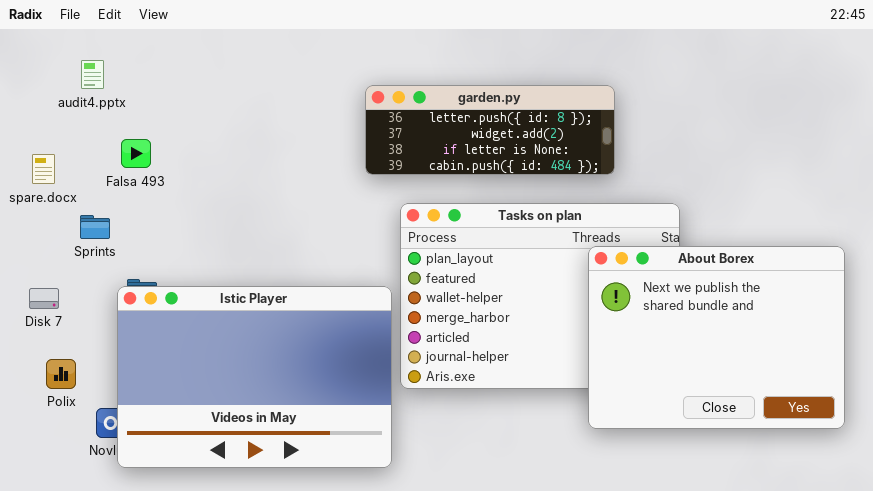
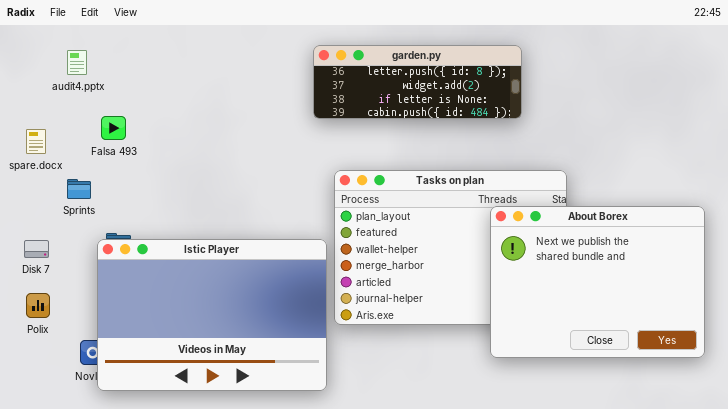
garden.py: [365,85,615,175] -> [313,45,522,119], moved
Polix: [46,359,76,389] -> [26,293,50,318], moved

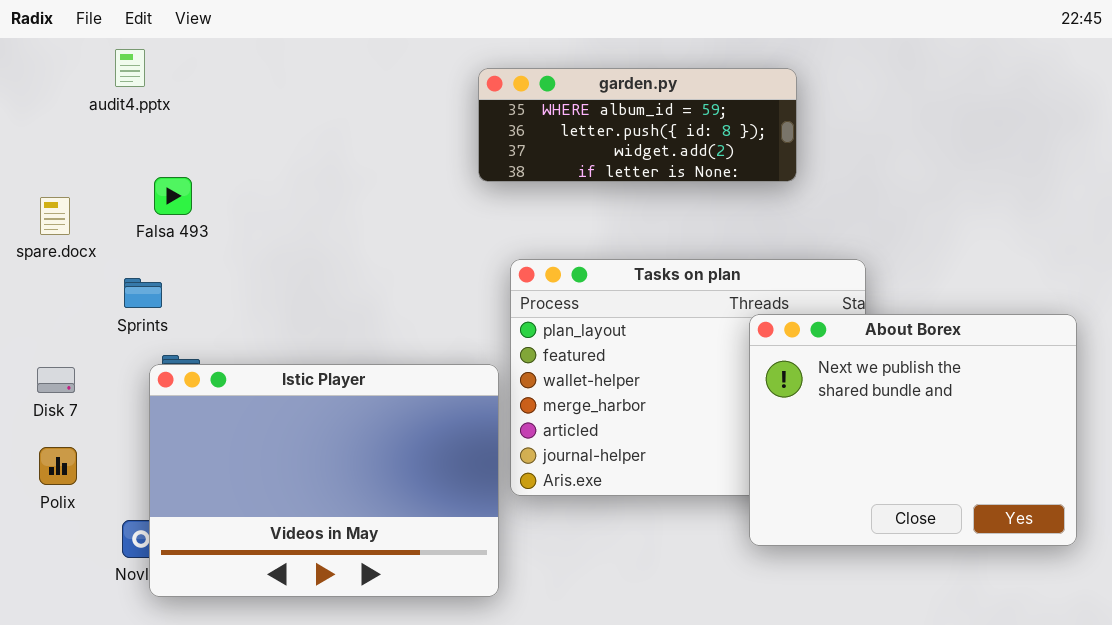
garden.py: [313,45,522,119] -> [478,68,797,182], scrolled up 1 row
audit4.pptx: [67,50,87,75] -> [115,49,145,87], moved
Sprints: [67,179,91,199] -> [124,278,162,308], moved

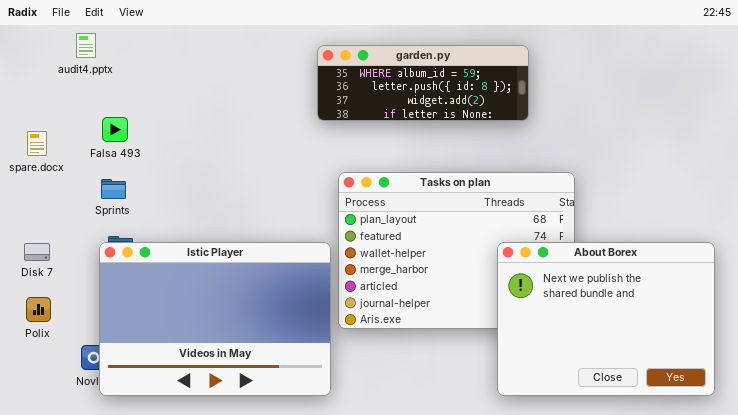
Sprints: [124,278,162,308] -> [101,179,126,199], moved
About Borex: [749,314,1077,546] -> [497,242,715,396], moved

